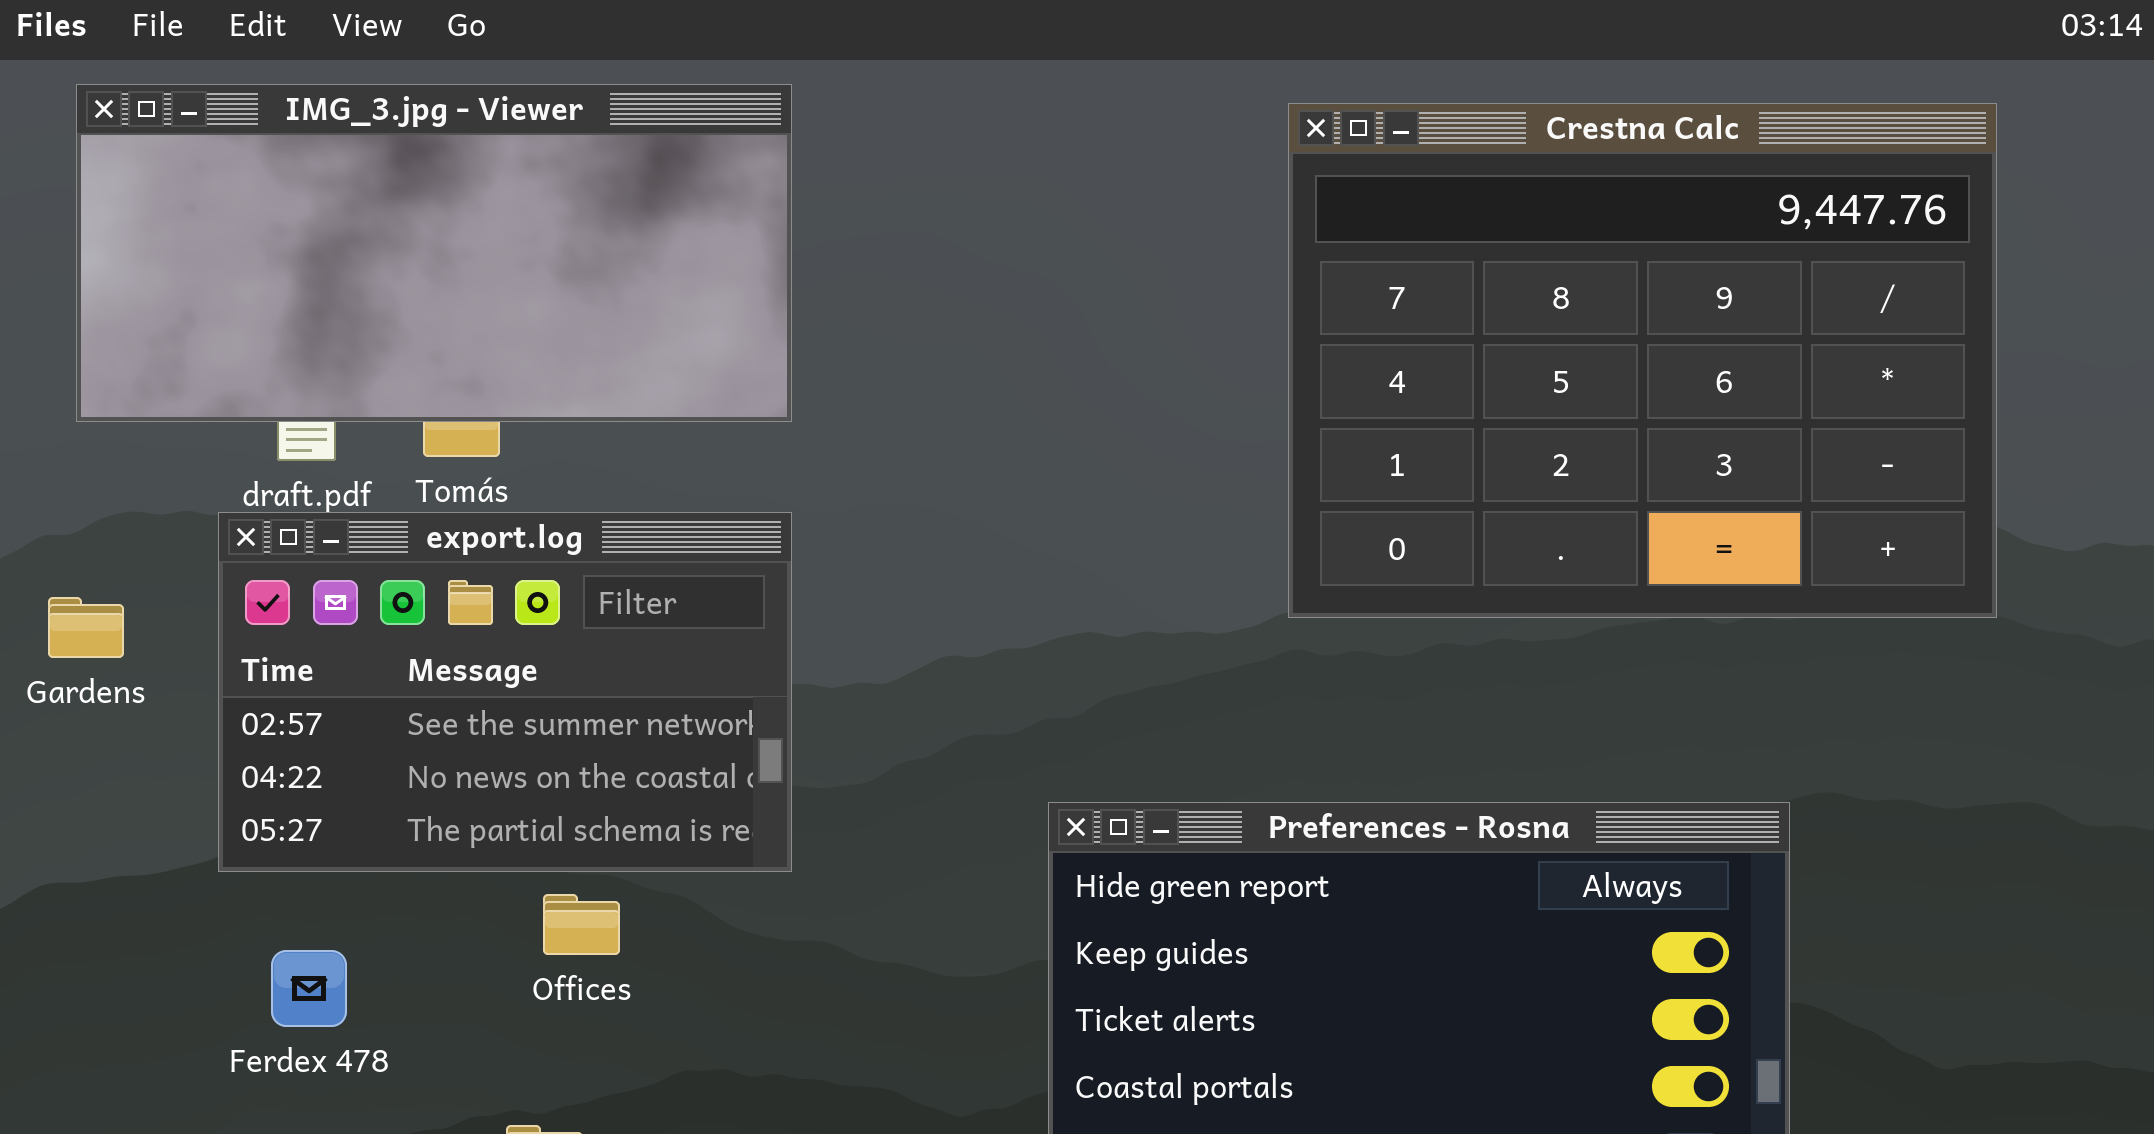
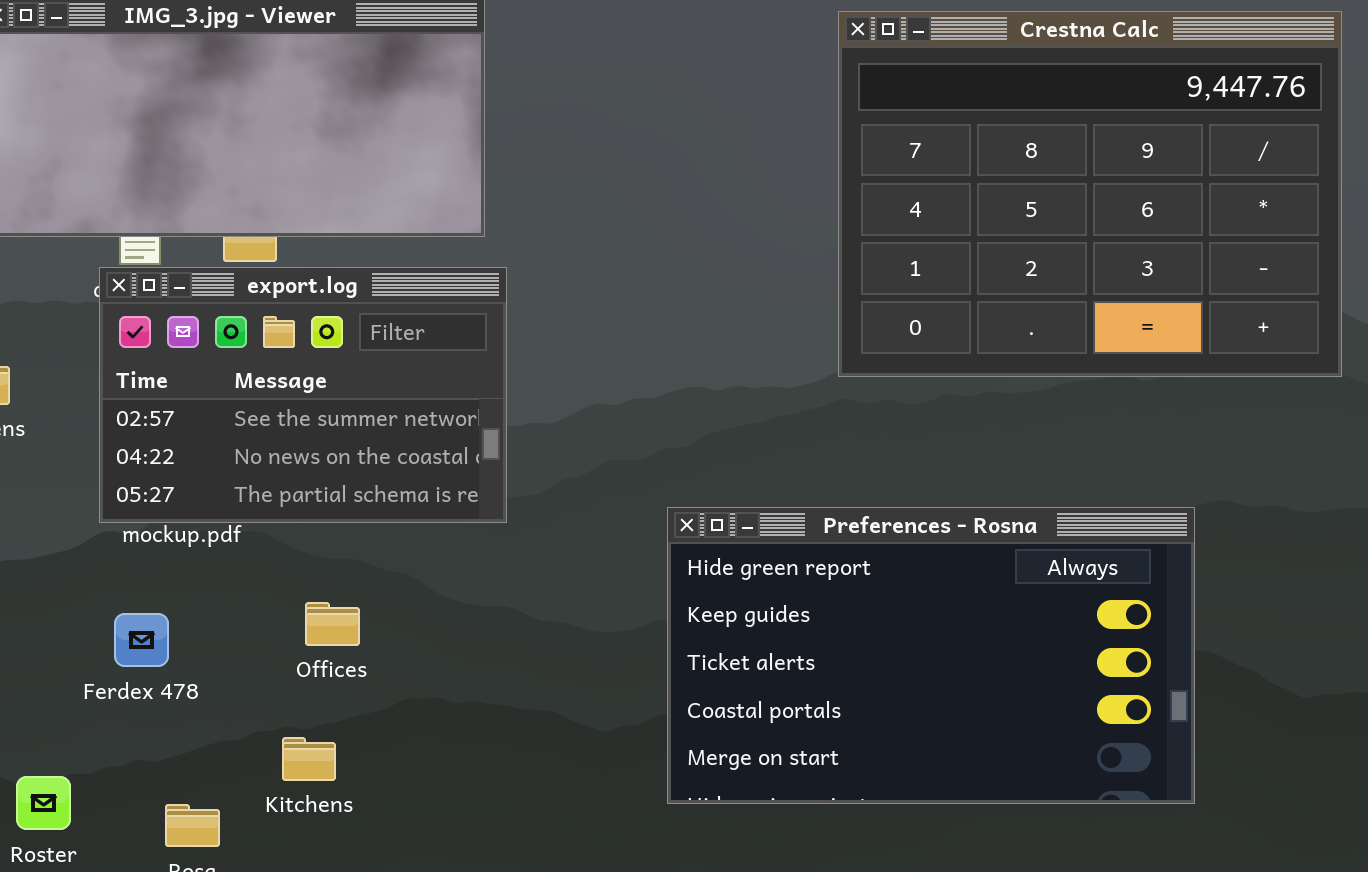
export.log: [218,512,792,872] -> [99,267,507,523], moved
Offices: [543,894,620,955] -> [305,602,360,646], moved

